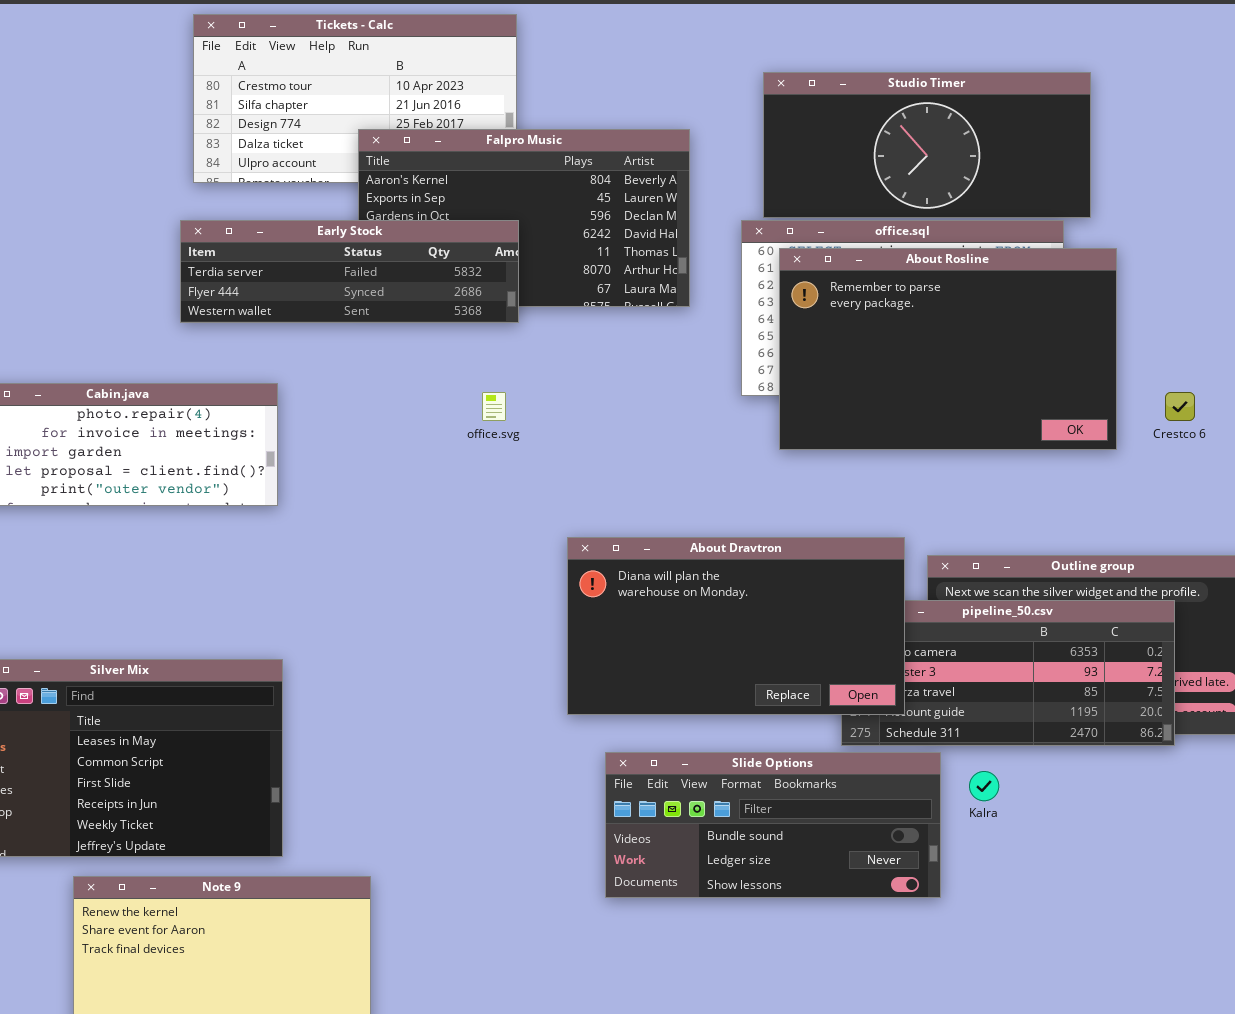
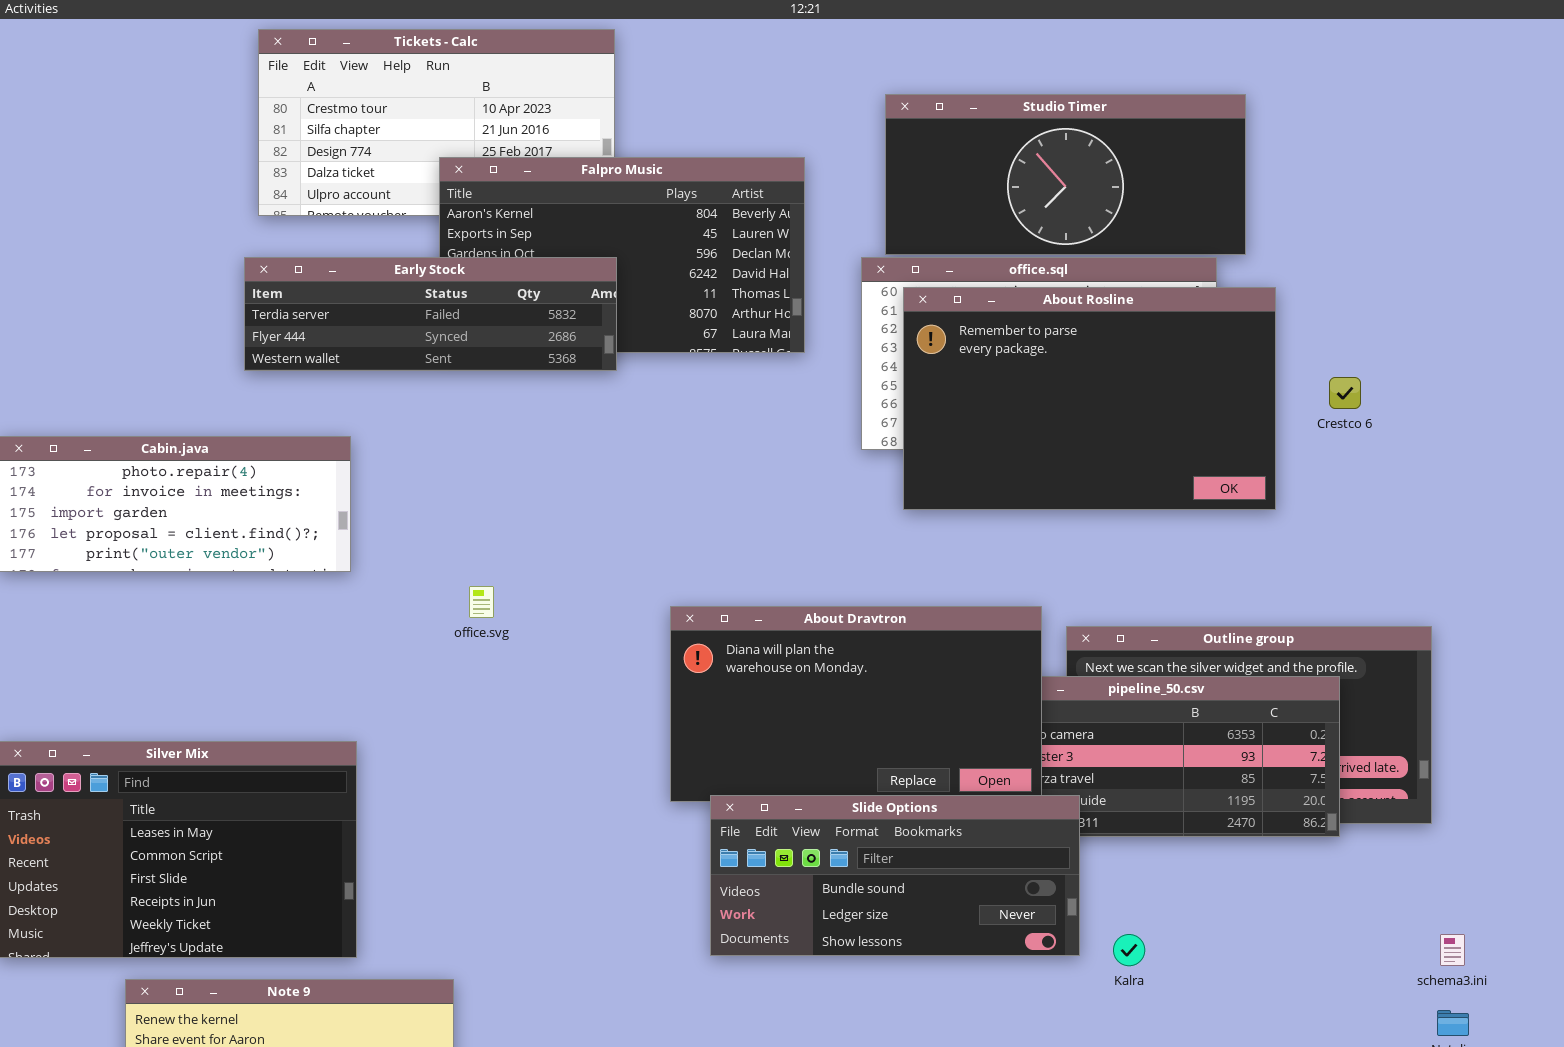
office.svg: [482,392,506,421] -> [469,586,494,618], moved
Crestco 6: [1165,392,1195,421] -> [1329,377,1361,409], moved
Slide Options: [605,752,941,898] -> [710,795,1080,956], moved
Kalra: [969,771,999,801] -> [1113,934,1145,966], moved

